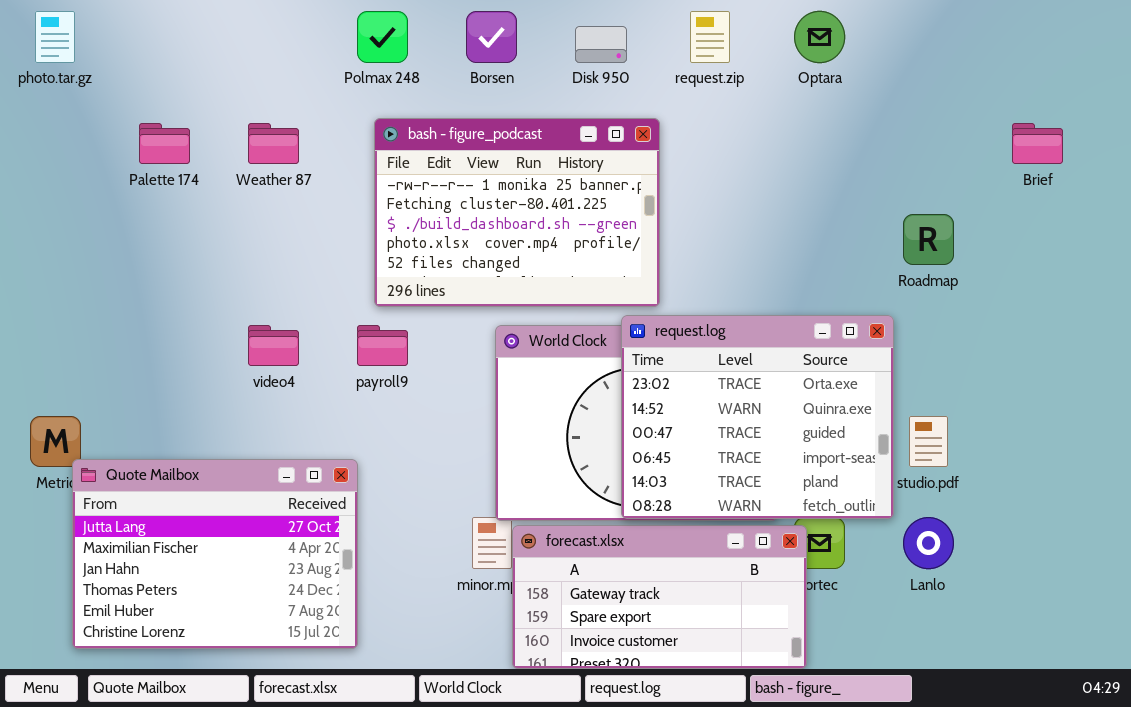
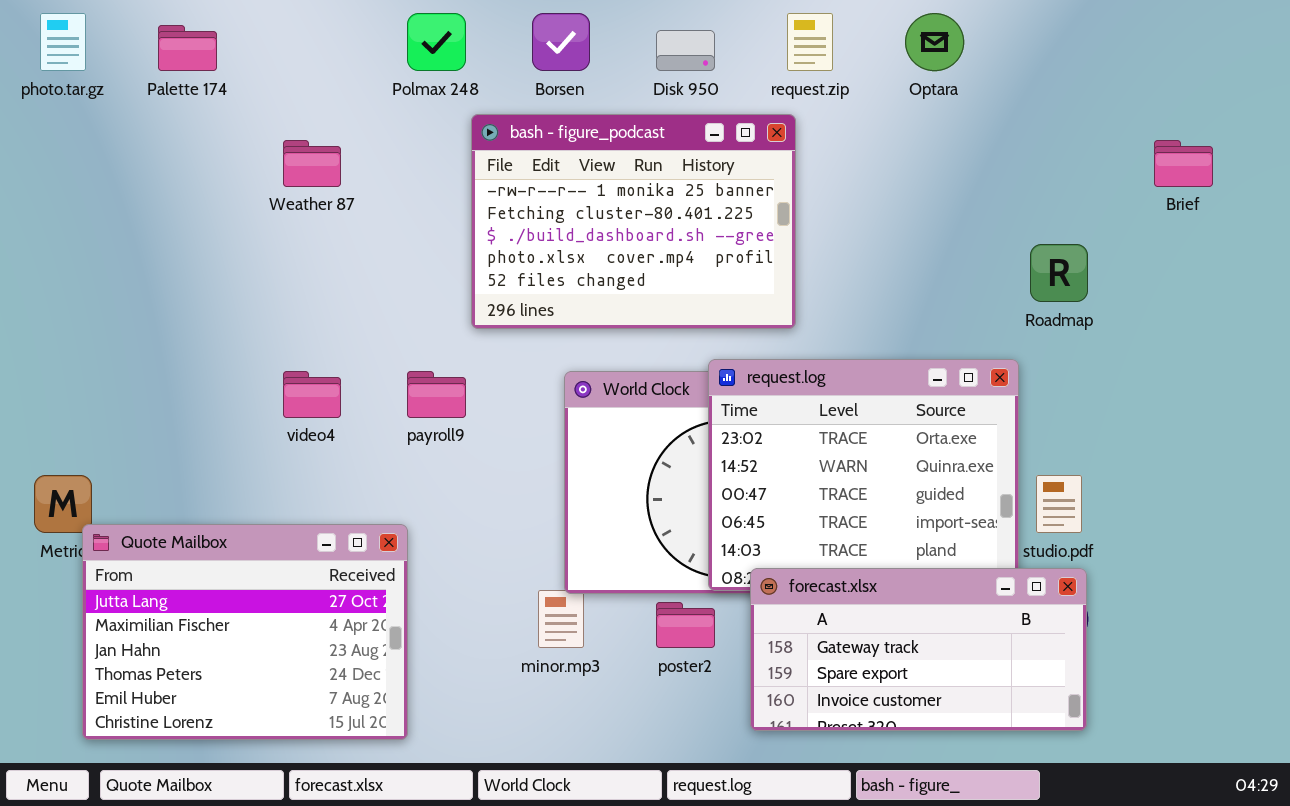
bash - figure_podcast: [374,118,660,307] -> [471,114,796,329], moved
Palette 174: [139,123,190,164] -> [158,25,217,71], moved
forecast.xlsx: [512,525,807,669] -> [750,568,1087,731], moved

